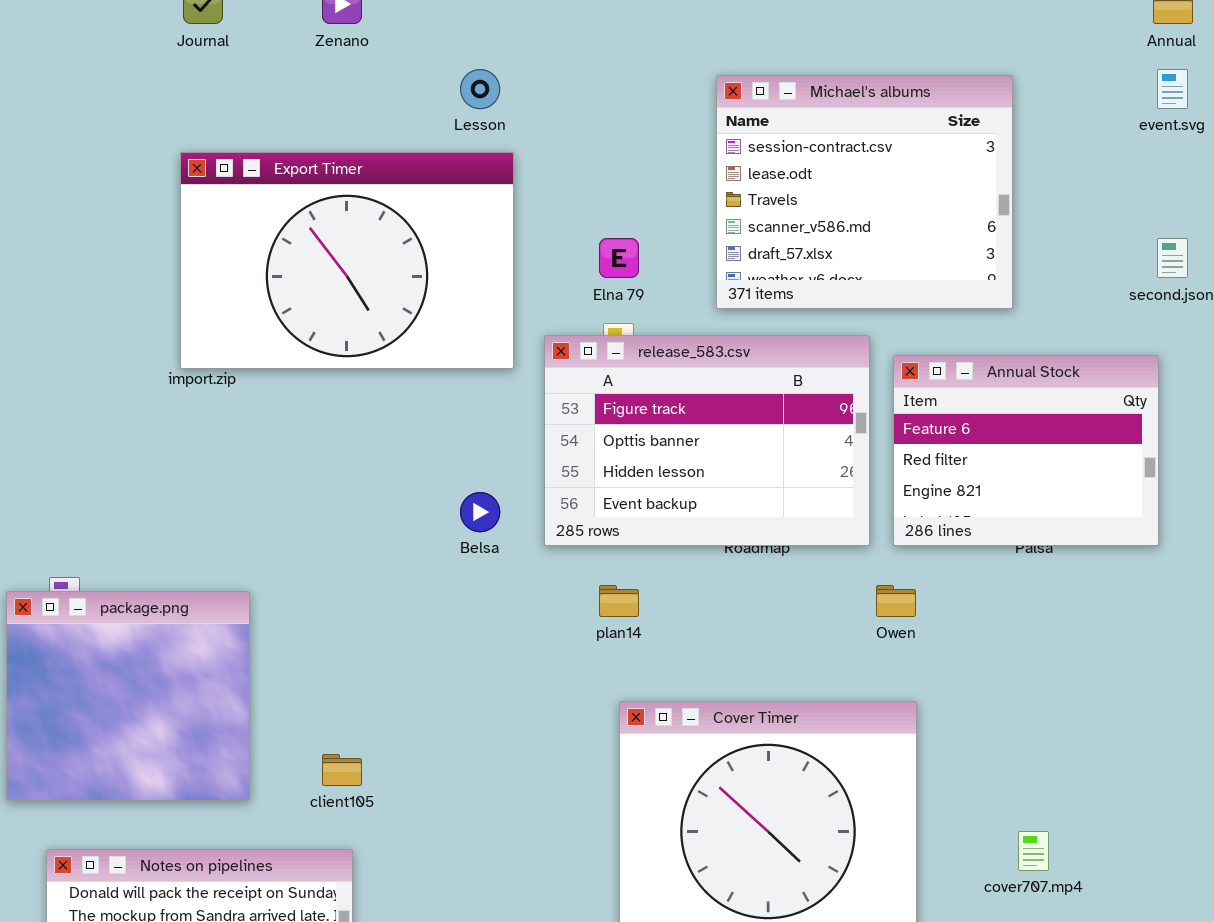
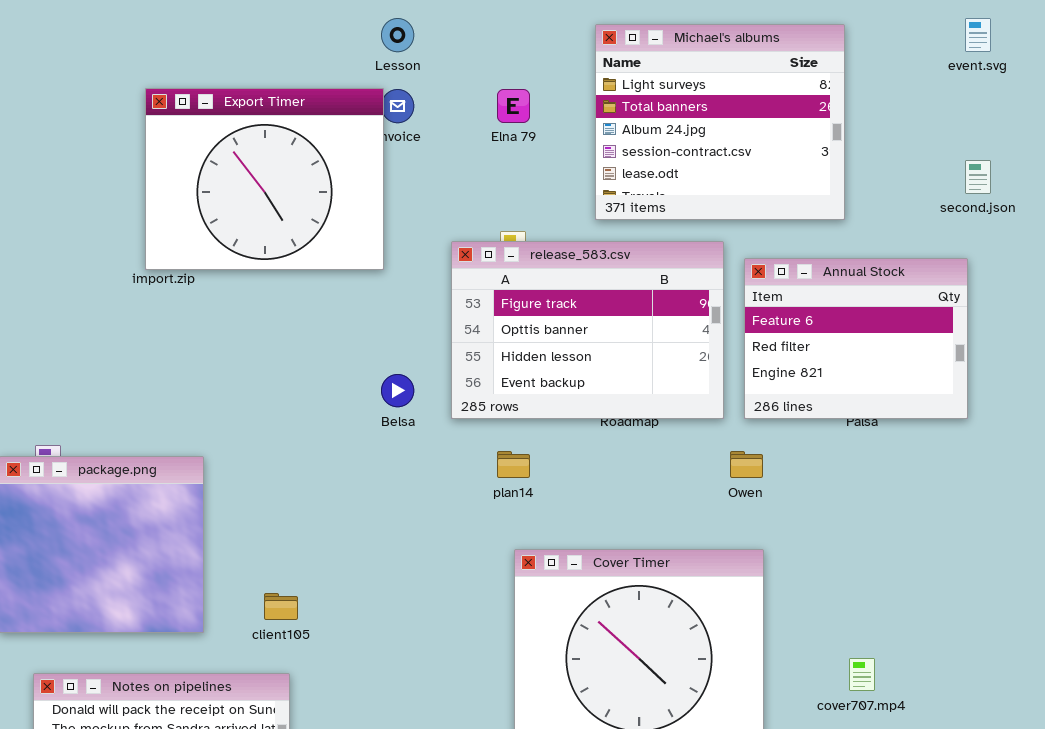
Michael's albums: [716,75,1013,309] -> [595,24,845,220], scrolled up 3 rows
Export Timer: [180,152,514,369] -> [145,88,384,270], resized
Elna 79: [599,238,639,278] -> [497,89,530,123], moved

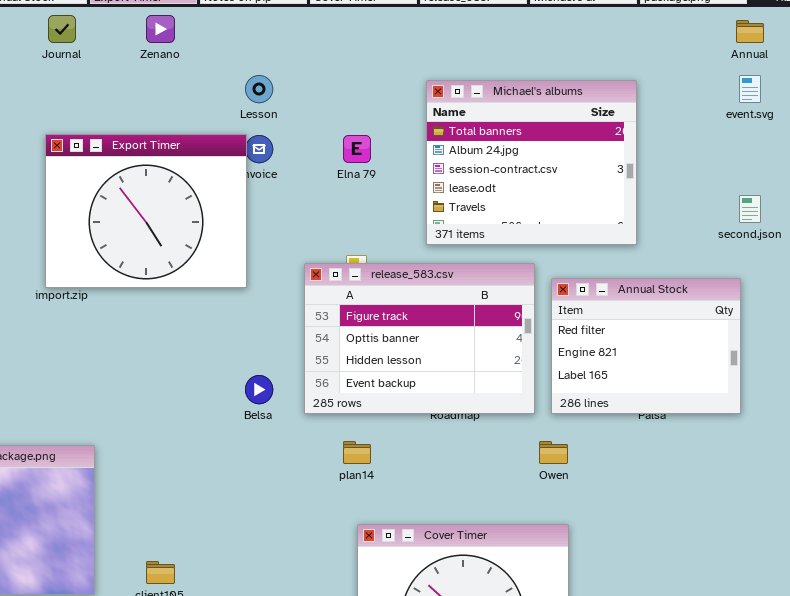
Michael's albums: [595,24,845,220] -> [426,80,637,245], scrolled down 1 row
Annual Stock: [744,258,968,419] -> [551,278,741,414], scrolled down 1 row

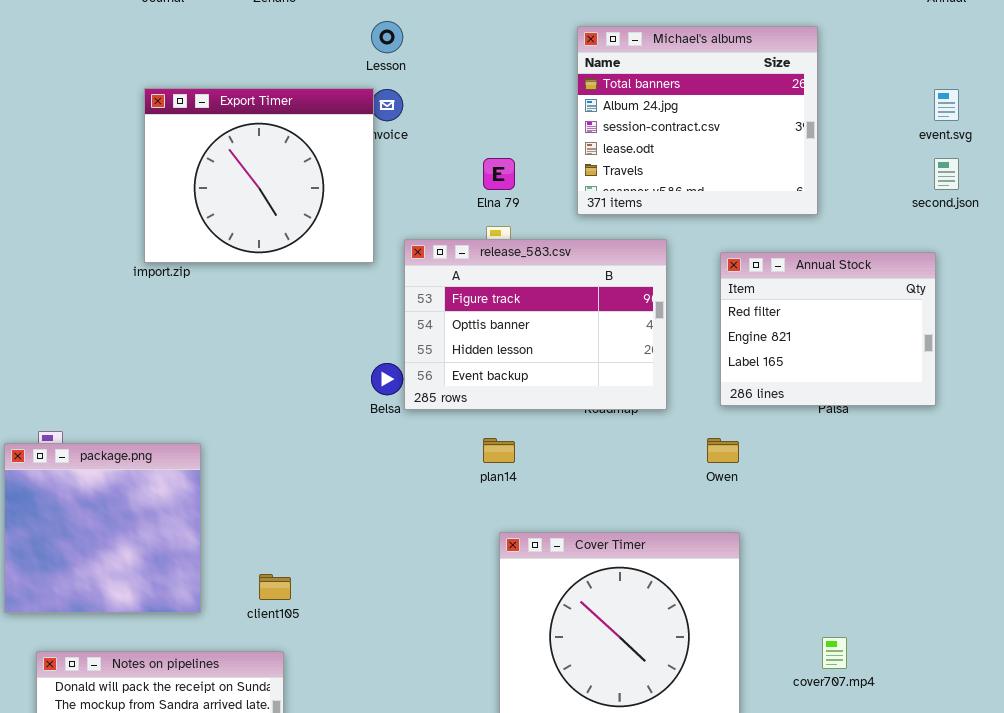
event.svg: [739,75,761,103] -> [934,89,959,121], moved
Elna 79: [343,135,371,163] -> [483,158,515,190], moved
release_583.csv: [304,263,535,414] -> [404,239,667,410], moved

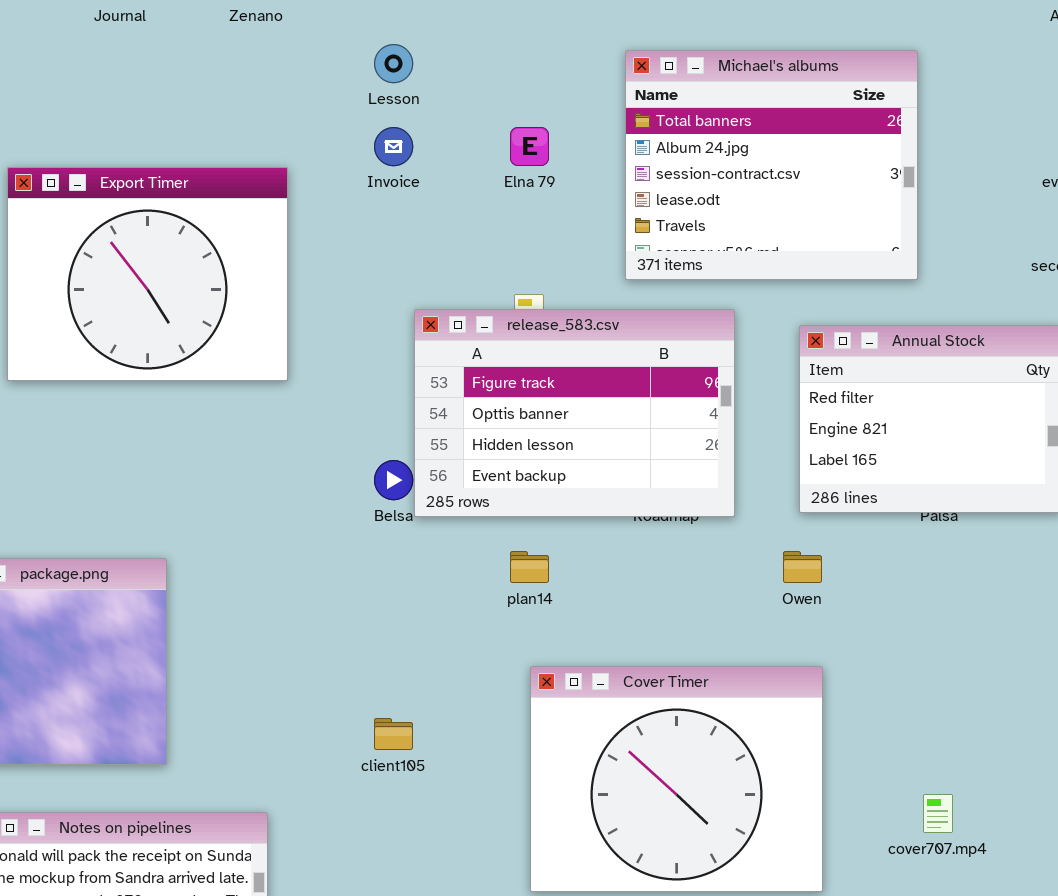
Export Timer: [144,88,374,263] -> [7,167,288,381], moved
Elna 79: [483,158,515,190] -> [510,127,549,166], moved
client105: [259,574,291,600] -> [374,718,413,750], moved

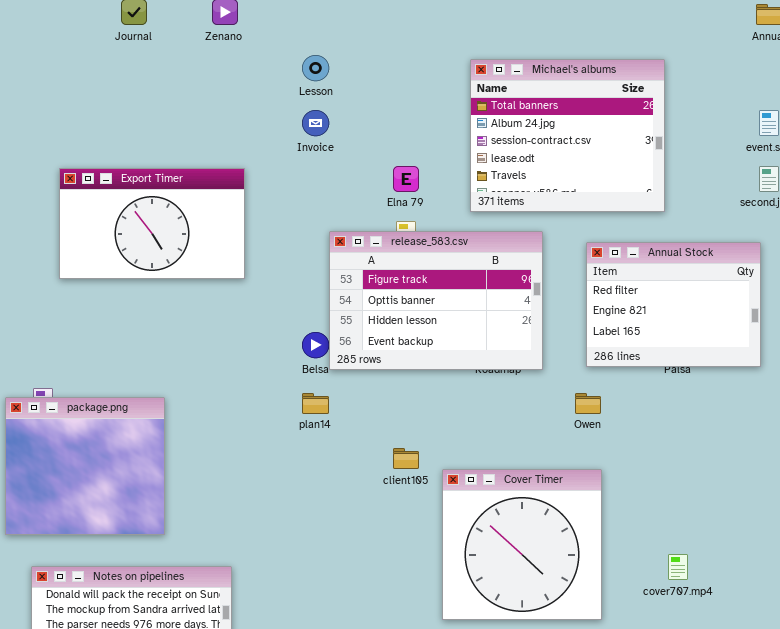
Elna 79: [510,127,549,166] -> [393,166,419,192], moved
Export Timer: [7,167,288,381] -> [59,168,245,279], resized
plan14: [510,551,549,583] -> [302,393,329,414], moved
Cover Timer: [530,666,823,892] -> [442,469,602,620], resized
client105: [374,718,413,750] -> [393,448,419,469], moved

